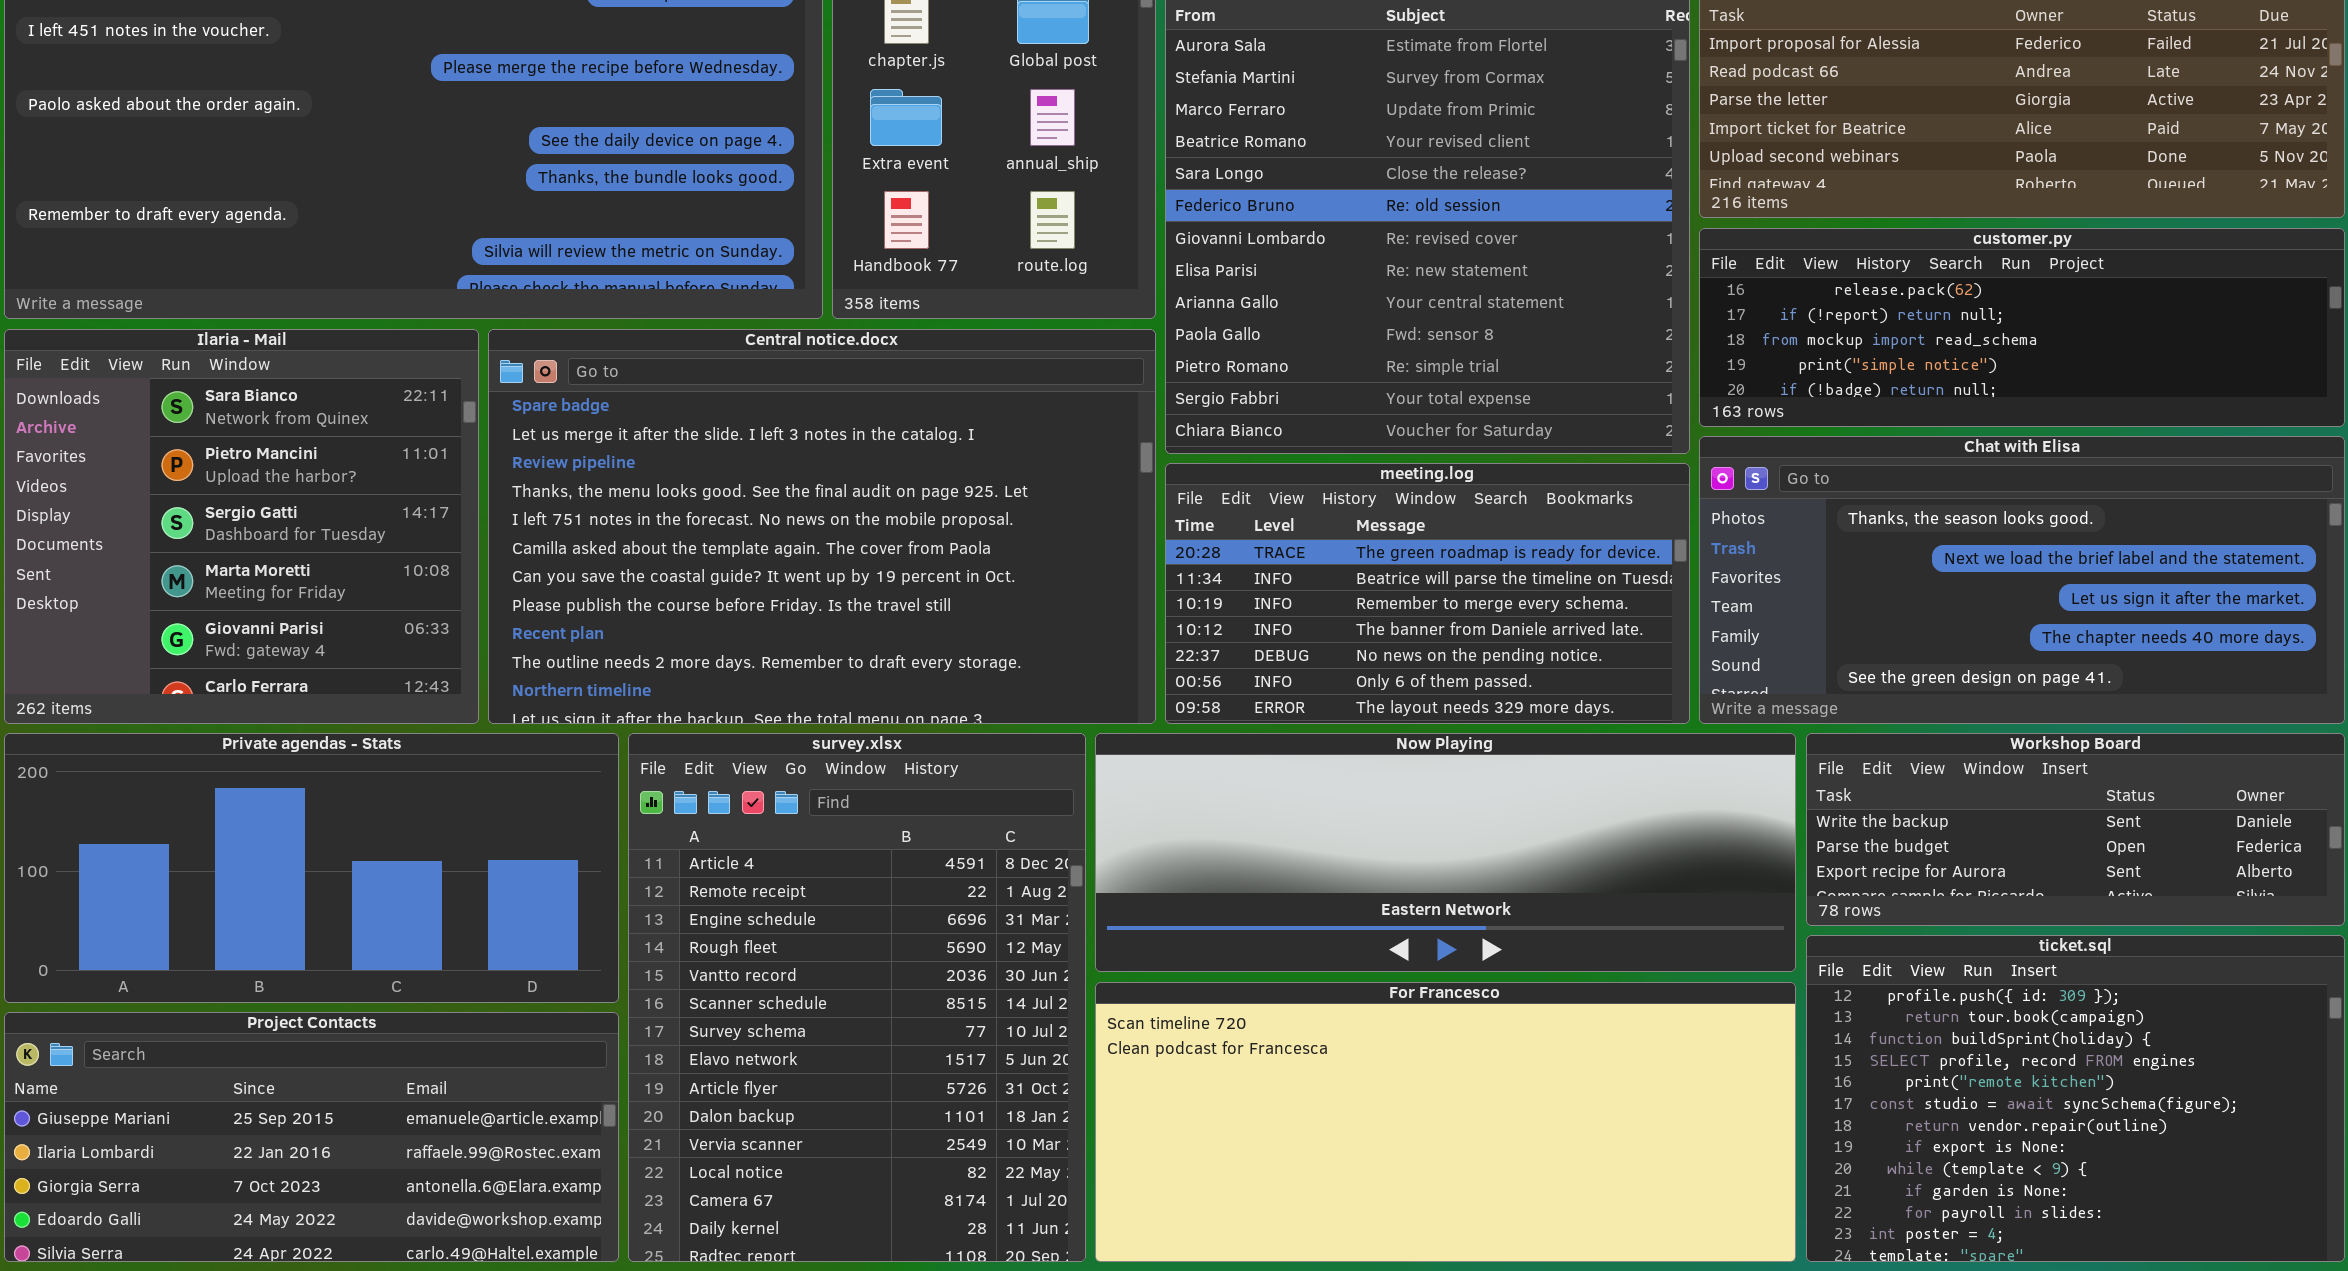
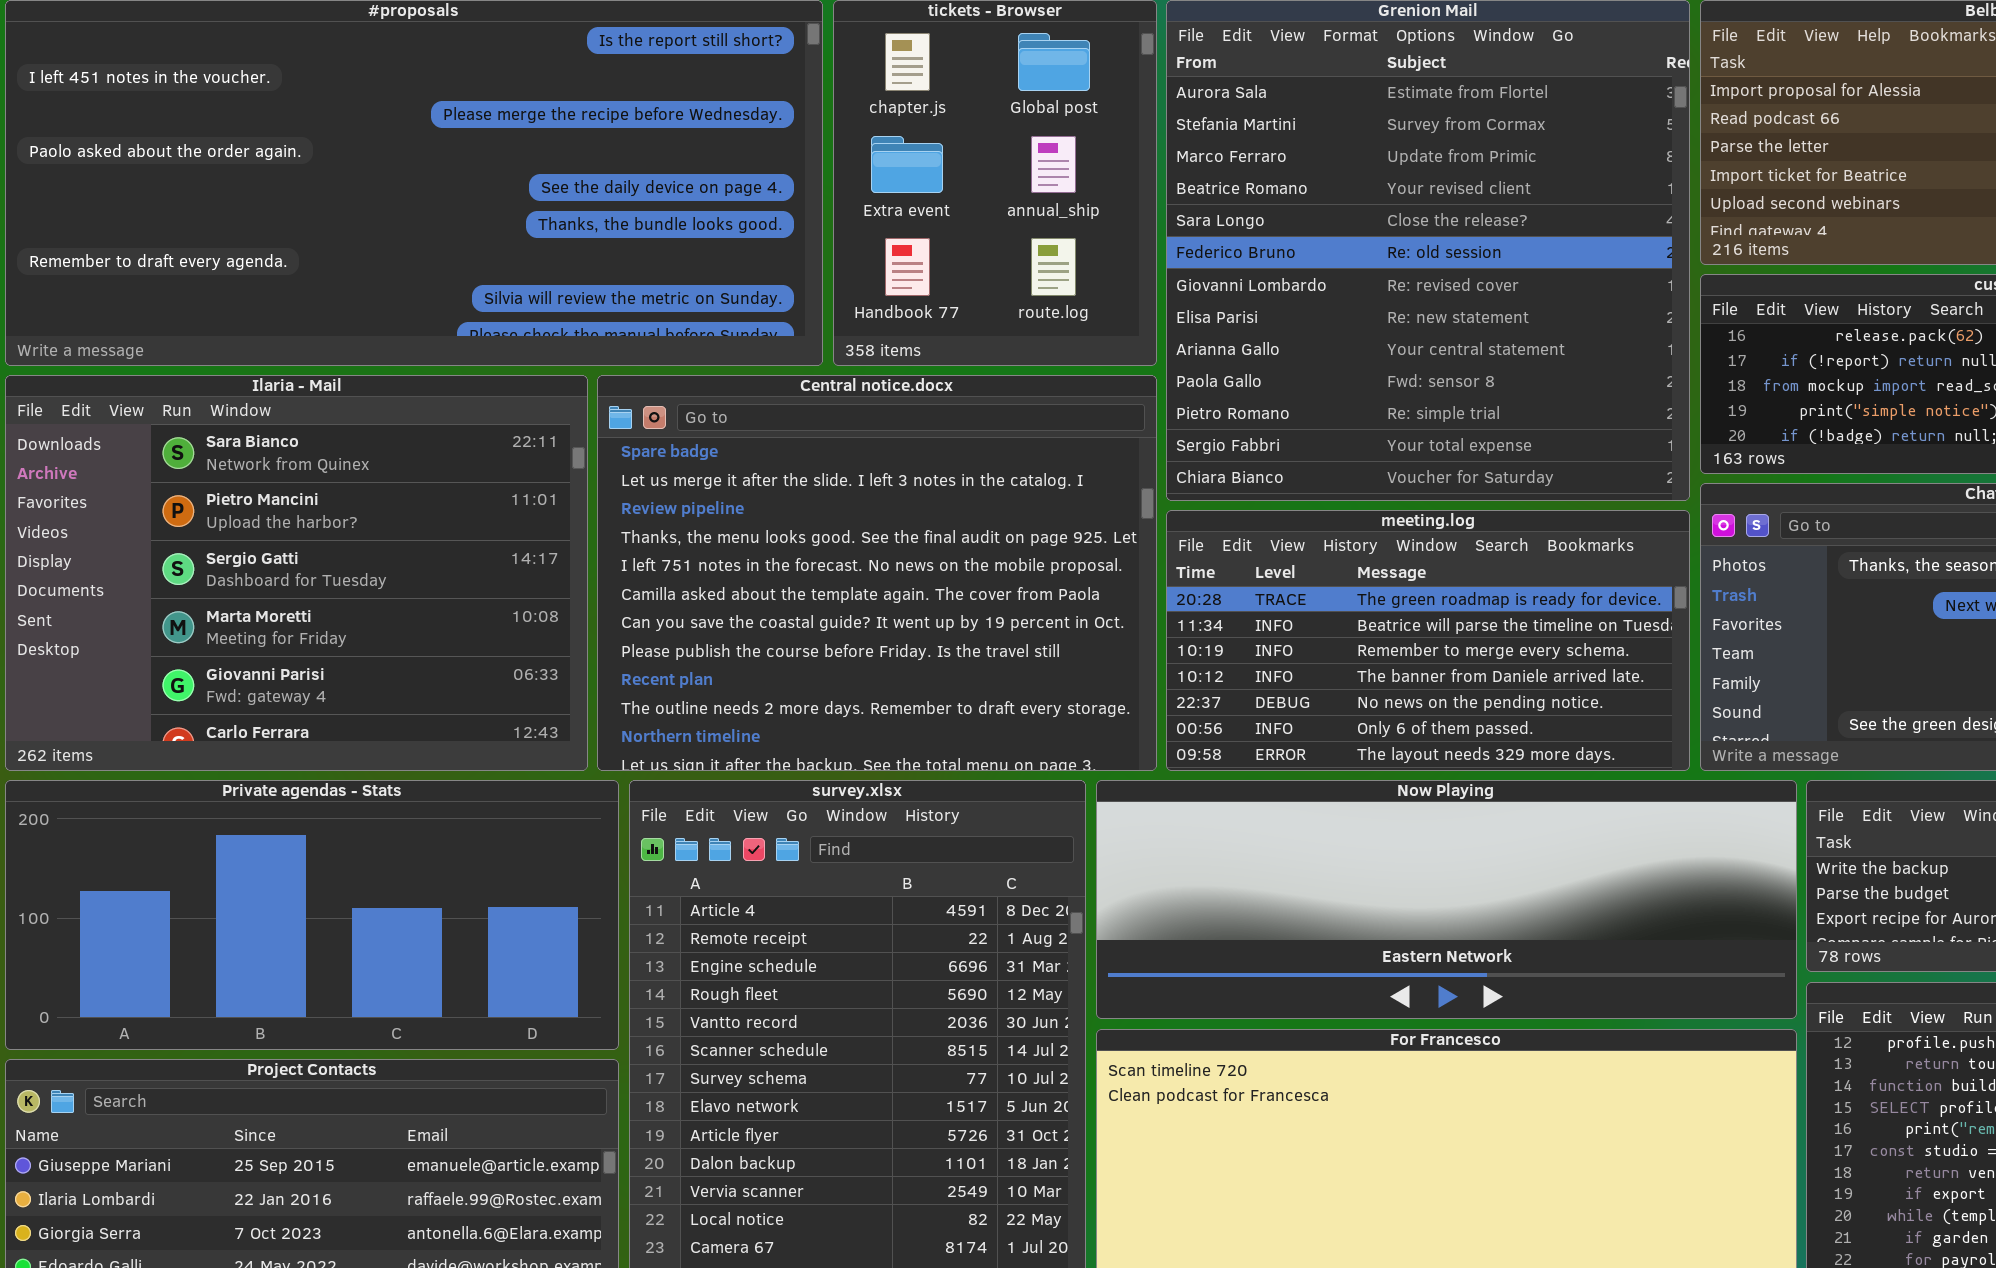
Ilaria - Mail: [4,329,479,724] -> [5,375,588,771], resized
Central notice.docx: [488,329,1156,724] -> [597,375,1157,771], resized

